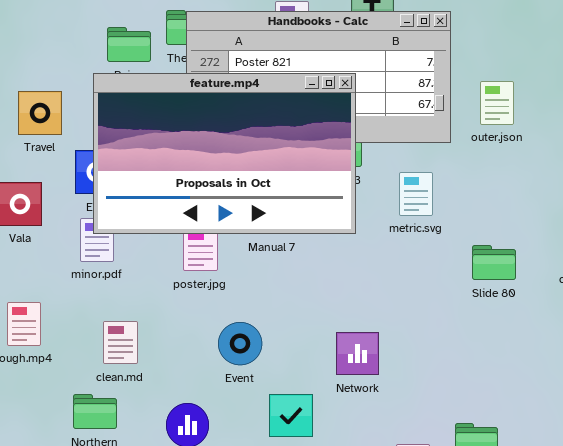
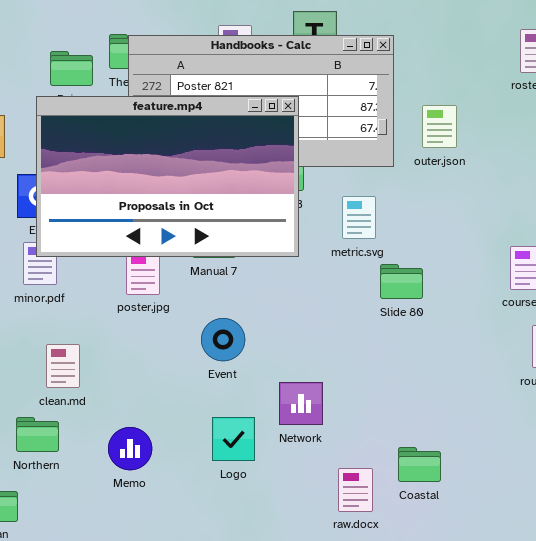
Slide 80: [472,245,516,280] -> [380,264,423,299], moved
Event: [218,322,262,365] -> [201,318,245,361], moved
Network: [336,332,379,375] -> [279,382,323,425], moved

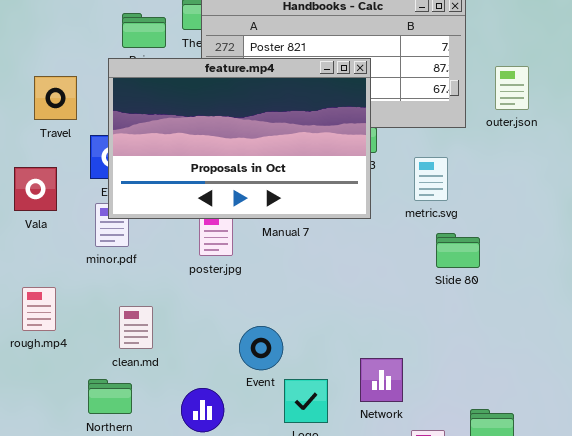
Slide 80: [380,264,423,299] -> [436,233,480,268], moved
Event: [201,318,245,361] -> [239,326,283,370], moved
Network: [279,382,323,425] -> [360,358,403,402], moved

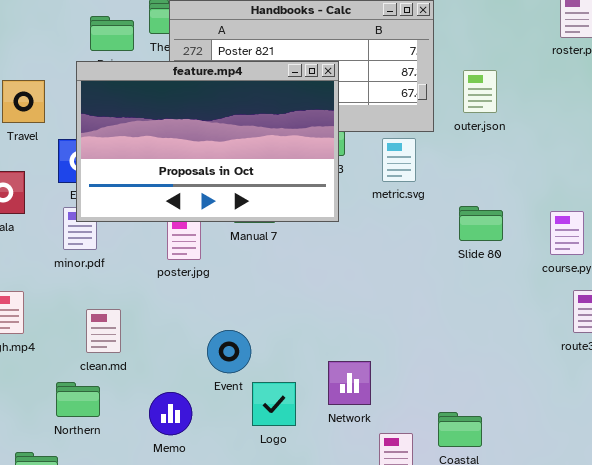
metric.svg: [414,157,448,201] -> [382,138,416,182], moved
Slide 80: [436,233,480,268] -> [459,206,503,241], moved

